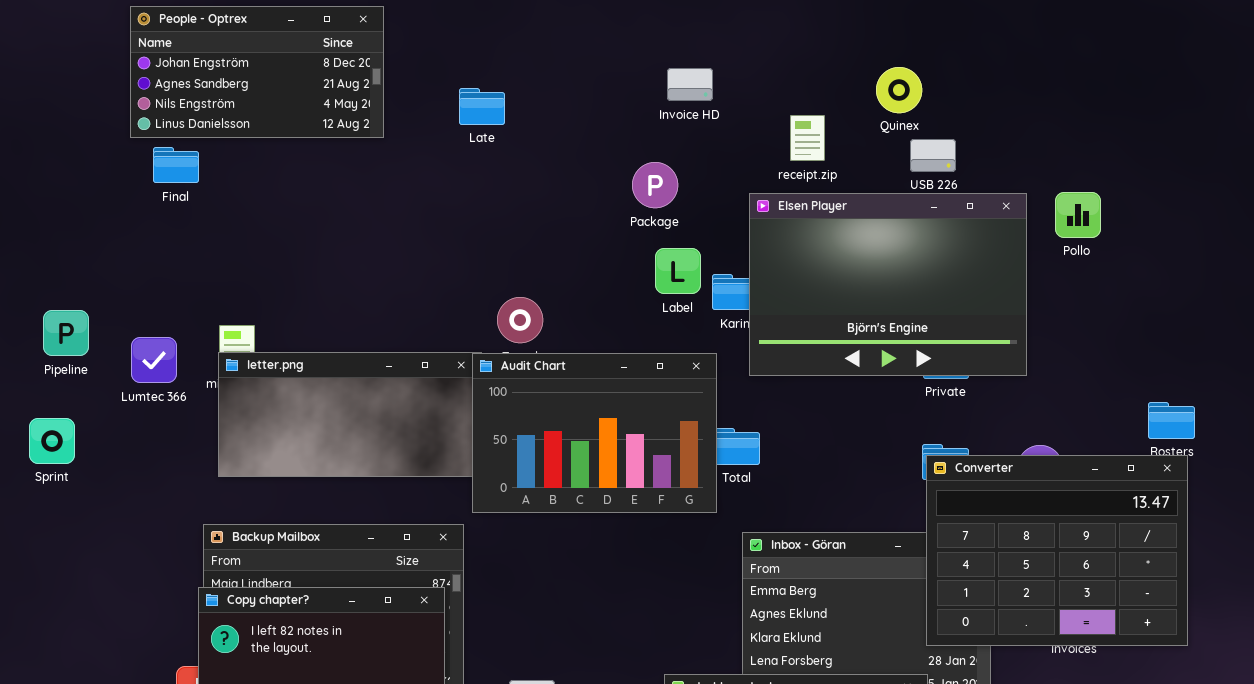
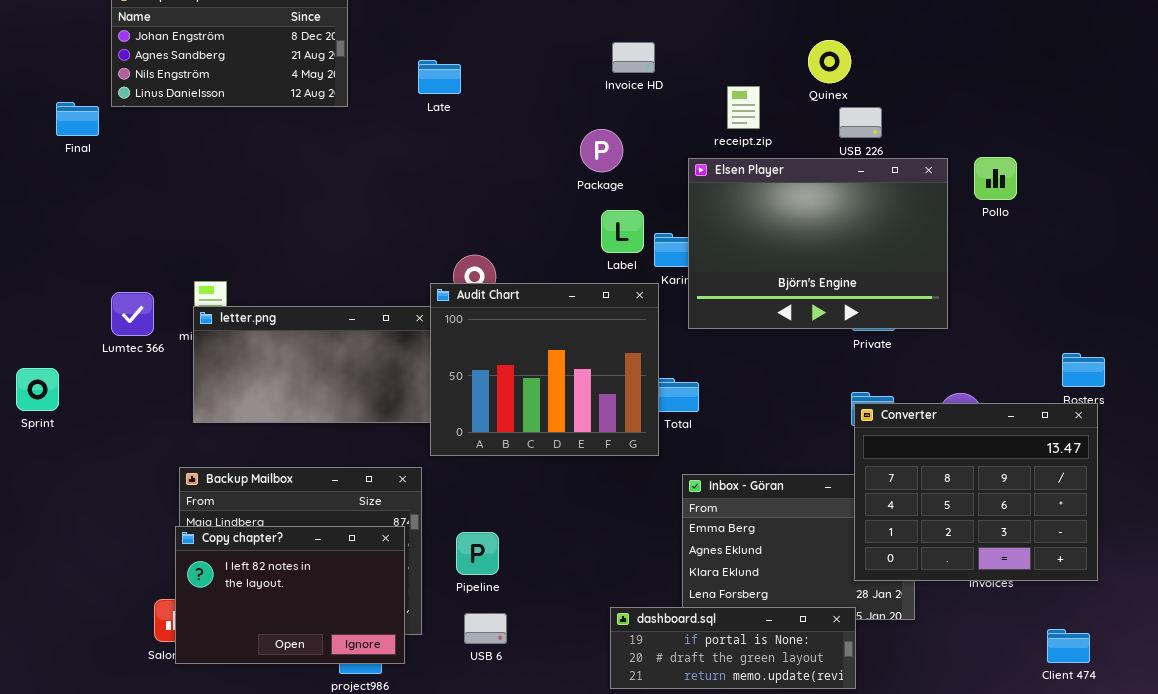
Final: [153,147,199,183] -> [56,102,99,136], moved
Pipeline: [43,310,89,356] -> [456,532,499,575], moved
Audit Chart: [472,353,717,513] -> [430,283,659,456], resized

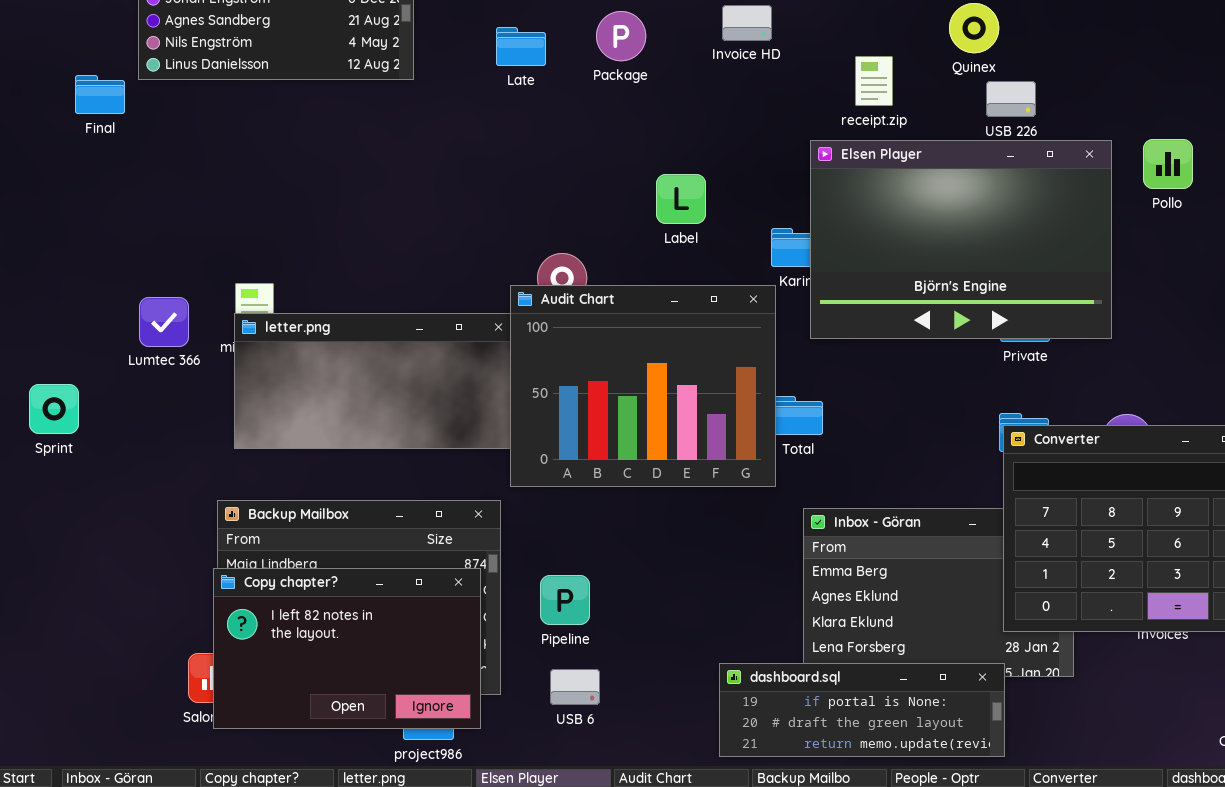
Package: [580,129,623,172] -> [596,11,646,61], moved
Label: [601,210,644,253] -> [656,174,706,224], moved

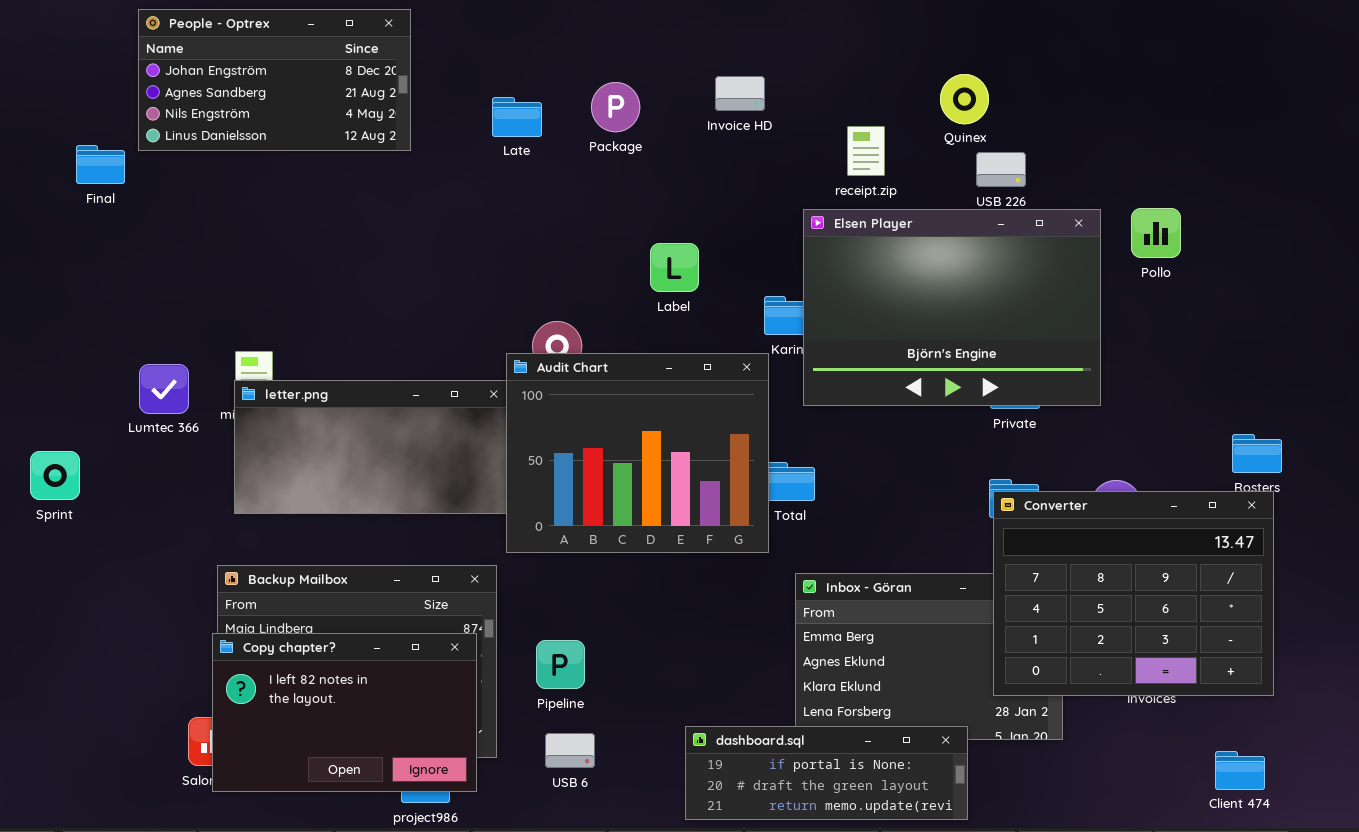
dashboard.sql: [719,663,1005,757] -> [685,726,968,820], moved

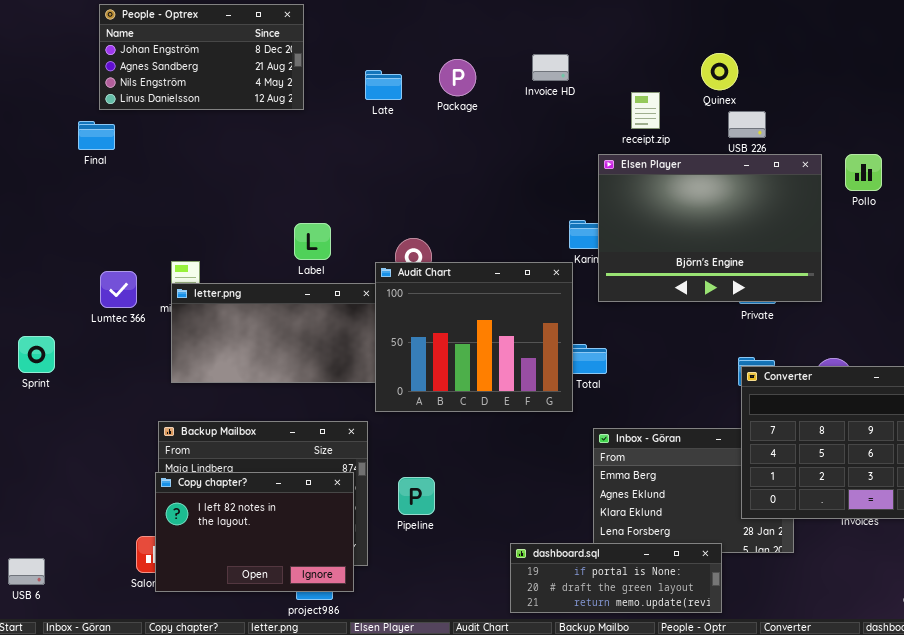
Final: [76,145,125,184] -> [78,121,115,150], moved
Label: [650,243,699,292] -> [294,223,331,260], moved
USB 6: [545,733,595,768] -> [8,558,45,585], moved

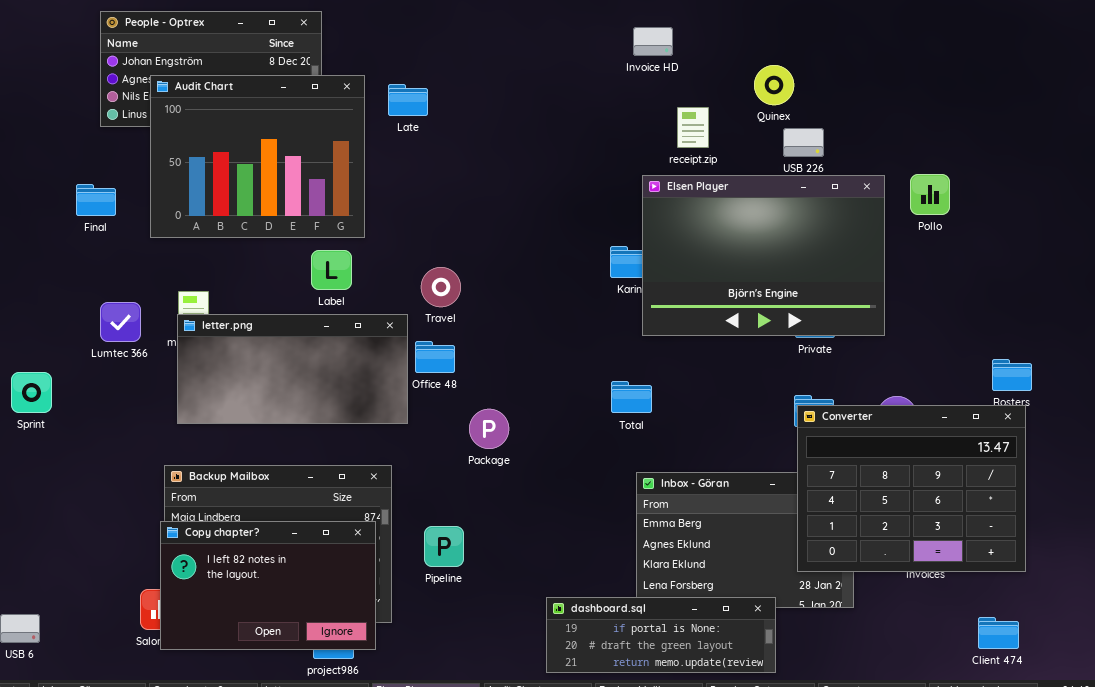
Invoice HD: [532,54,569,81] -> [633,27,673,56], moved
Package: [439,59,476,96] -> [469,409,509,449], moved
Final: [78,121,115,150] -> [76,184,116,216], moved
Audit Chart: [375,262,573,412] -> [150,75,365,238], moved

